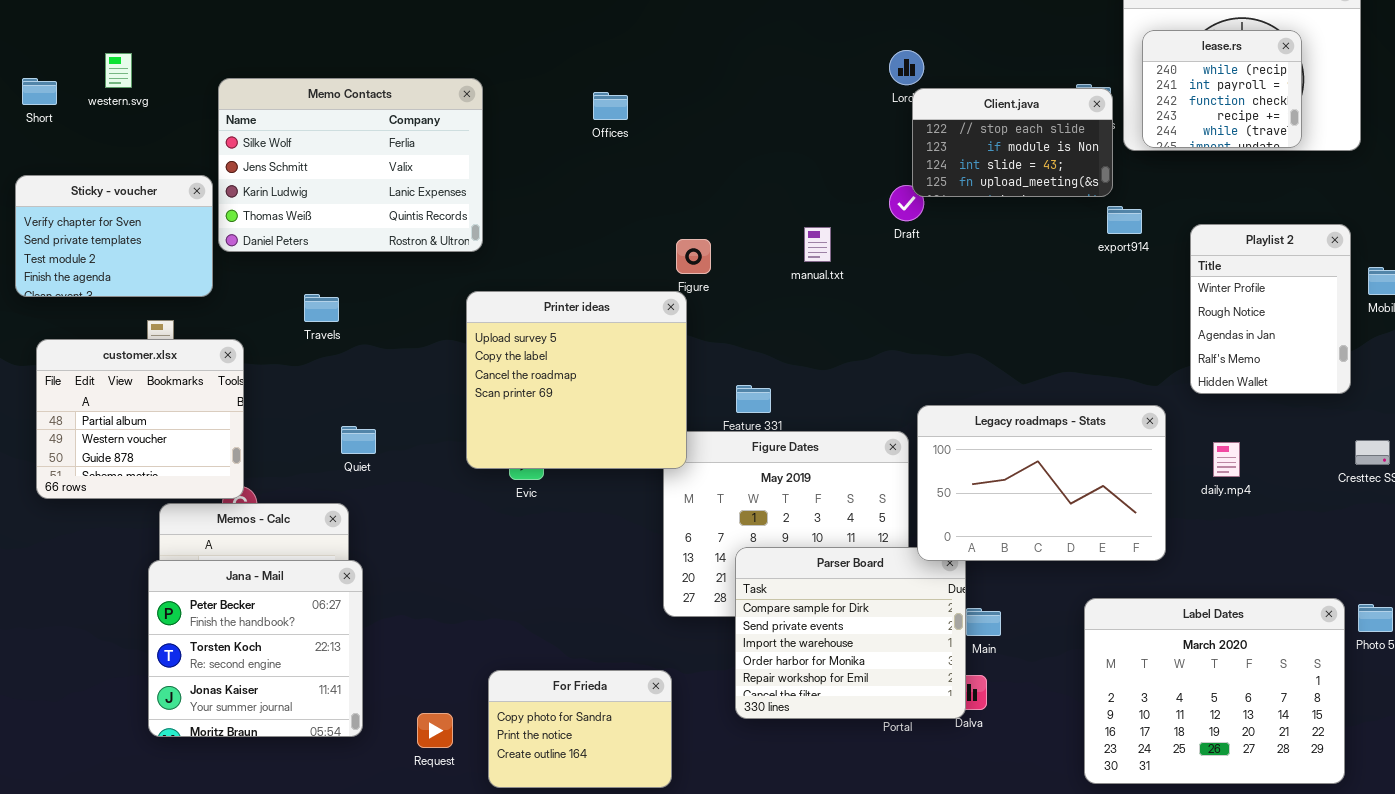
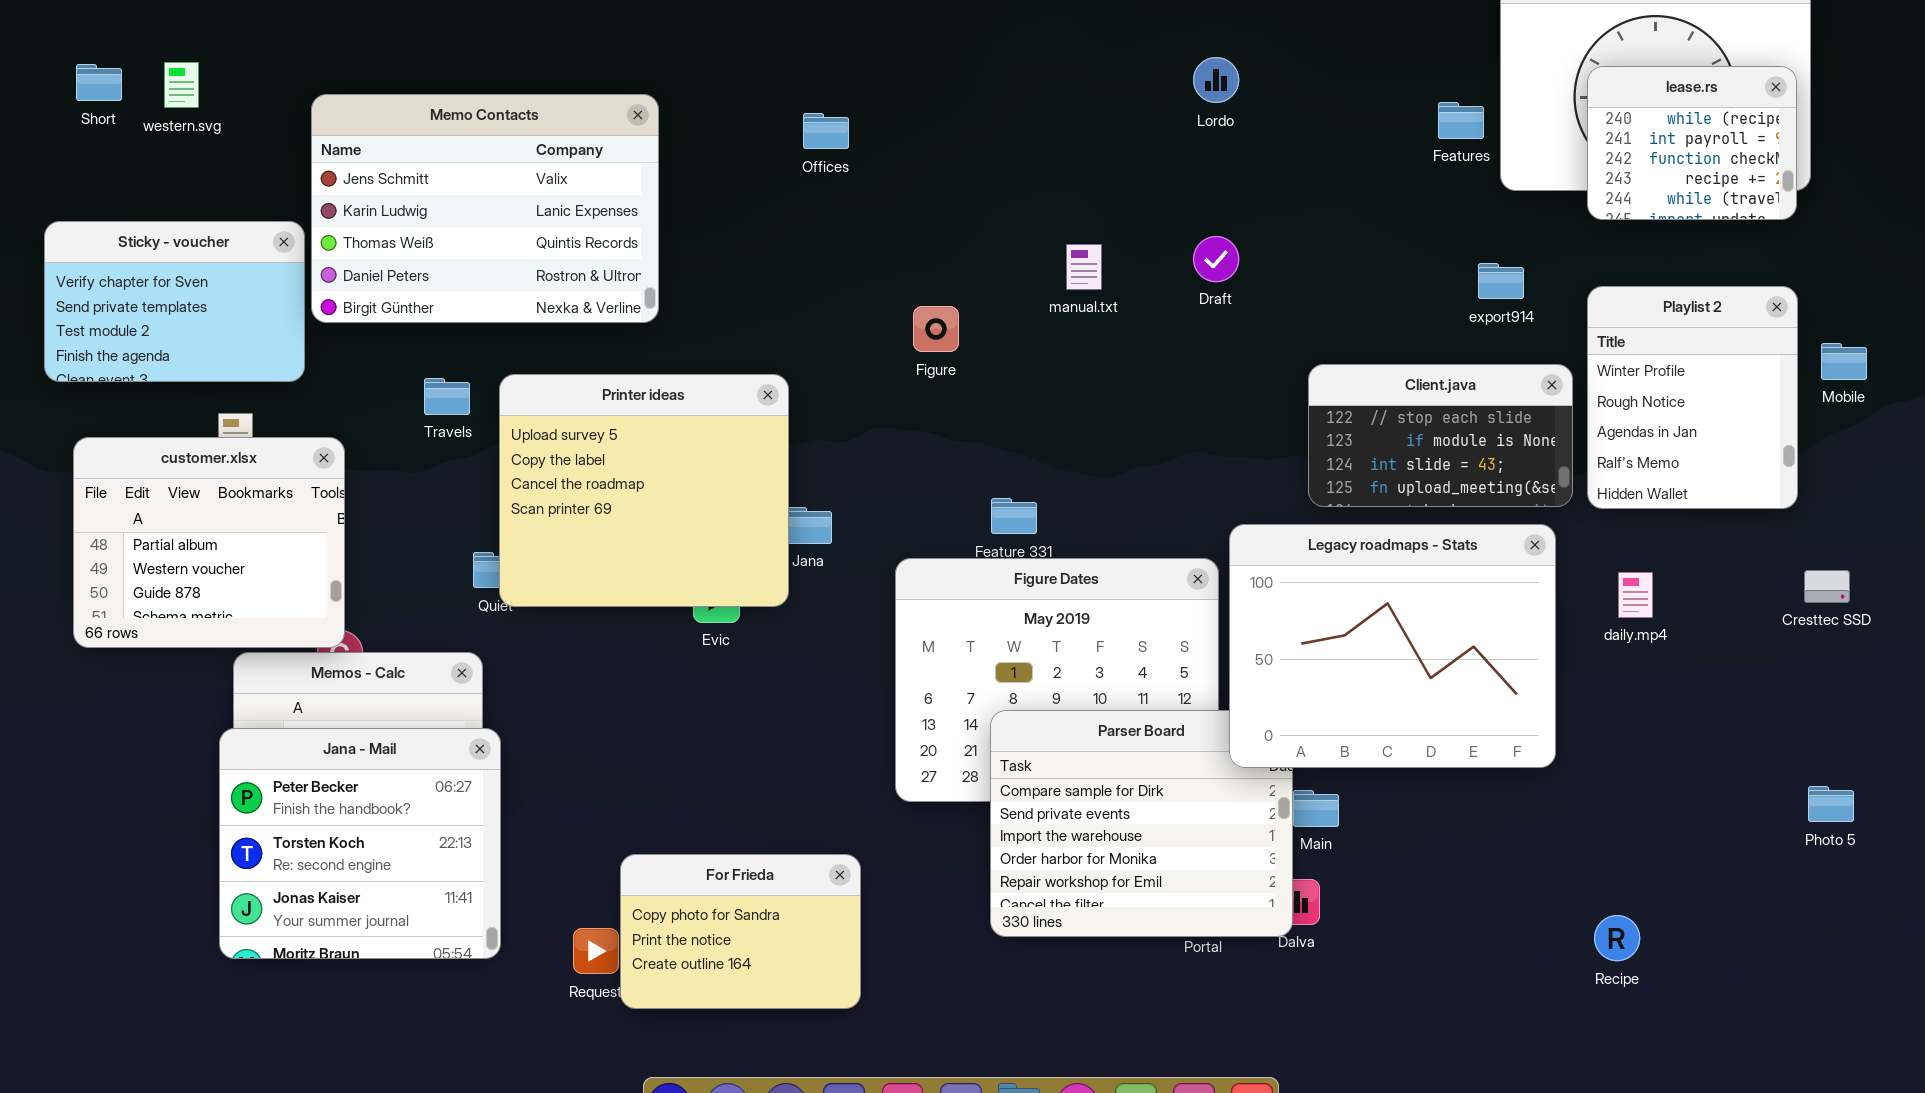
lease.rs: [1142,30,1302,148] -> [1587,66,1797,220], moved
Short: [22,78,57,105] -> [76,64,122,101], moved
Memo Contacts: [218,78,483,252] -> [311,94,659,323], scrolled down 1 row
Client.java: [912,88,1113,197] -> [1308,364,1573,507], moved
manual.txt: [804,227,831,262] -> [1066,244,1102,290], moved
Printer ideas: [466,291,687,469] -> [499,374,789,607], moved
Legacy roadmaps - Stats: [917,405,1166,561] -> [1229,524,1556,768], resized
Label Dates: [1084,598,1345,784] -> none, closed
For Frieda: [488,670,672,788] -> [620,854,861,1009], moved

